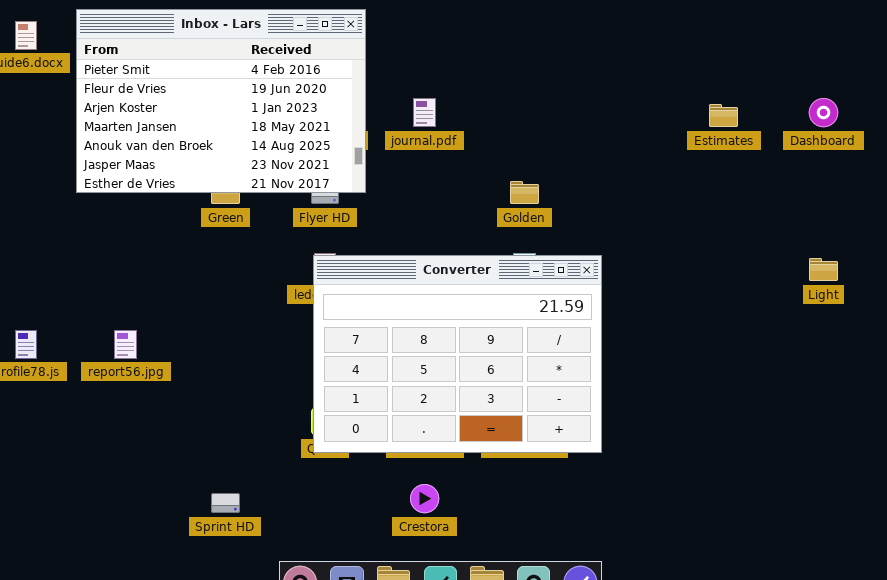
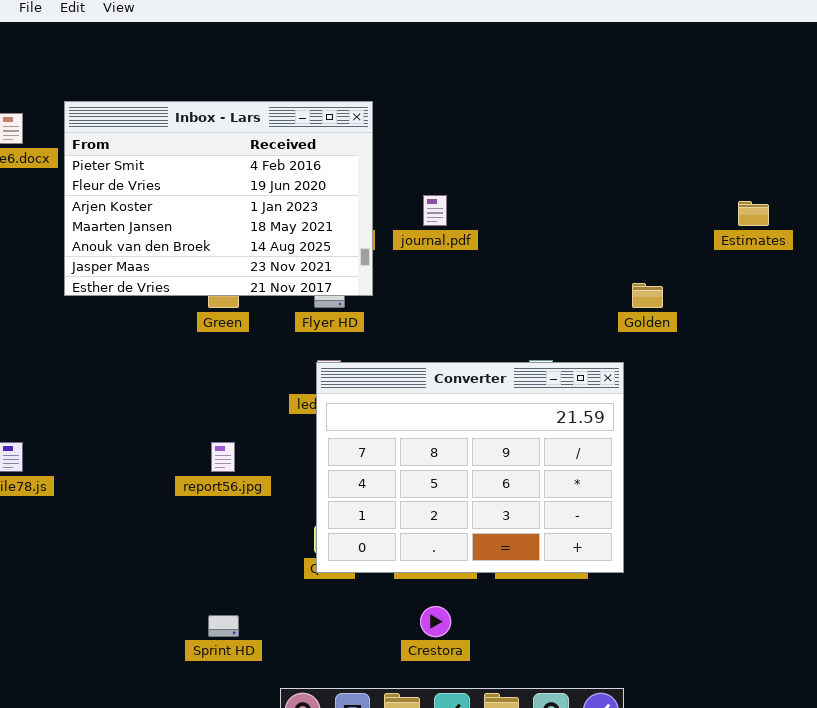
Golden: [510,181,539,204] -> [632,283,663,308], moved
report56.jpg: [114,330,137,359] -> [211,442,235,472], moved

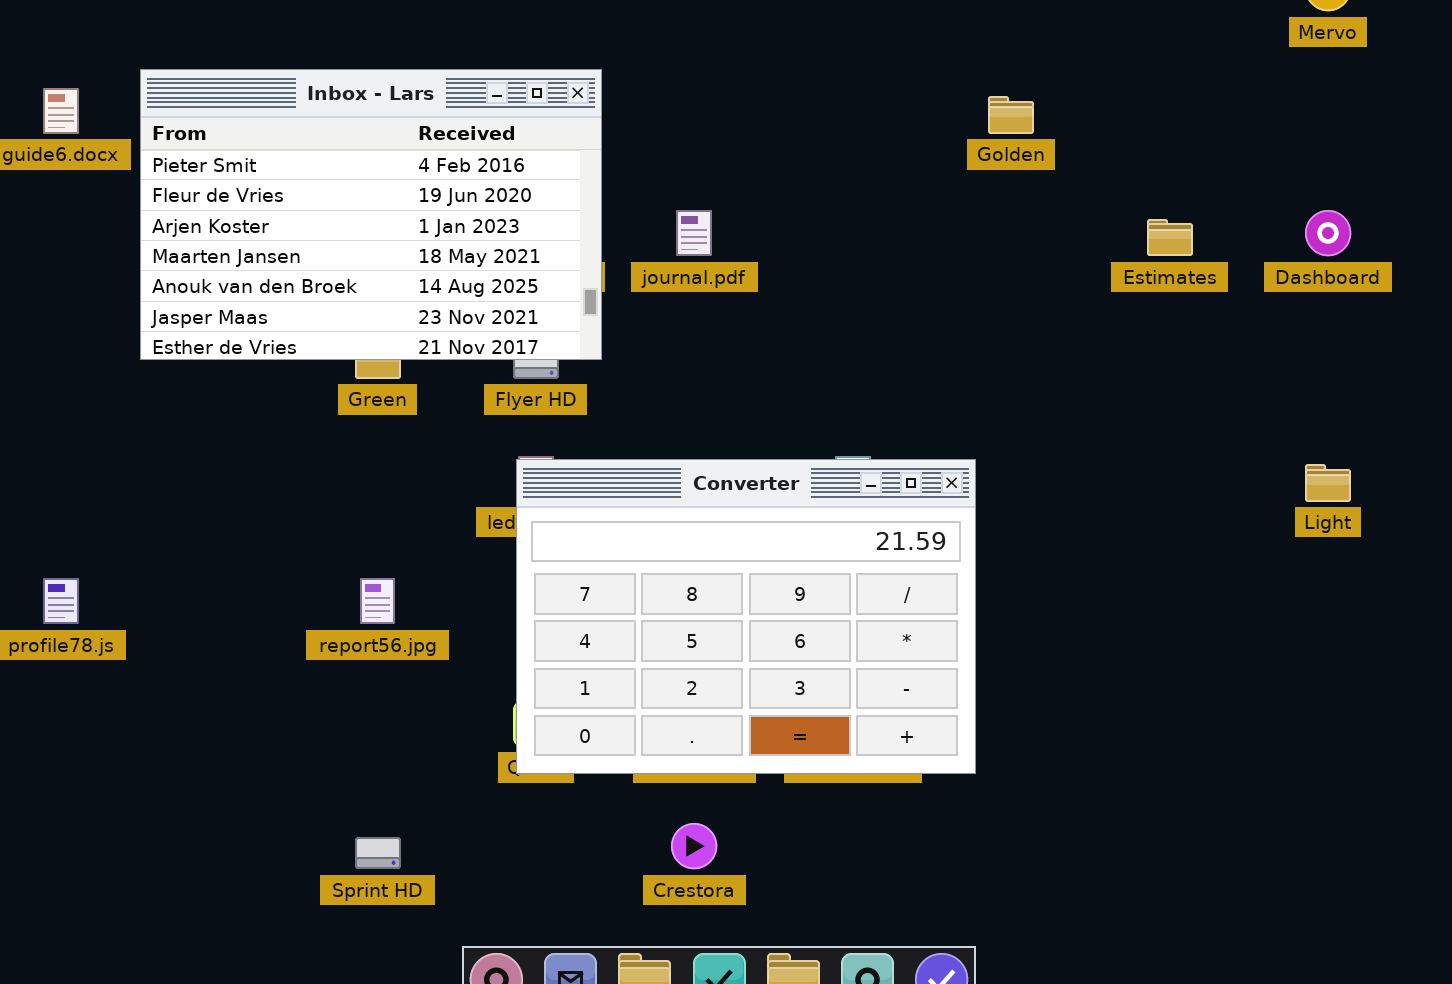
Golden: [632,283,663,308] -> [988,96,1034,134], moved

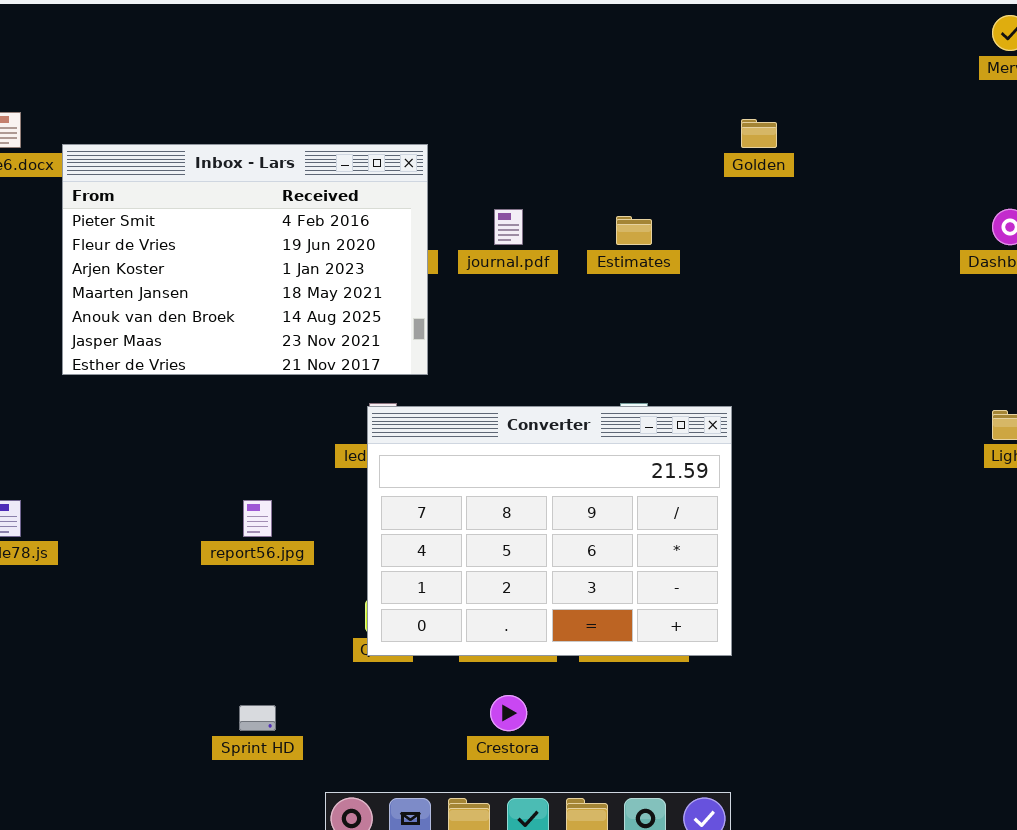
Inbox - Lars: [140,69,602,360] -> [62,144,428,375], moved
Estimates: [1147,219,1193,256] -> [616,216,652,245], moved

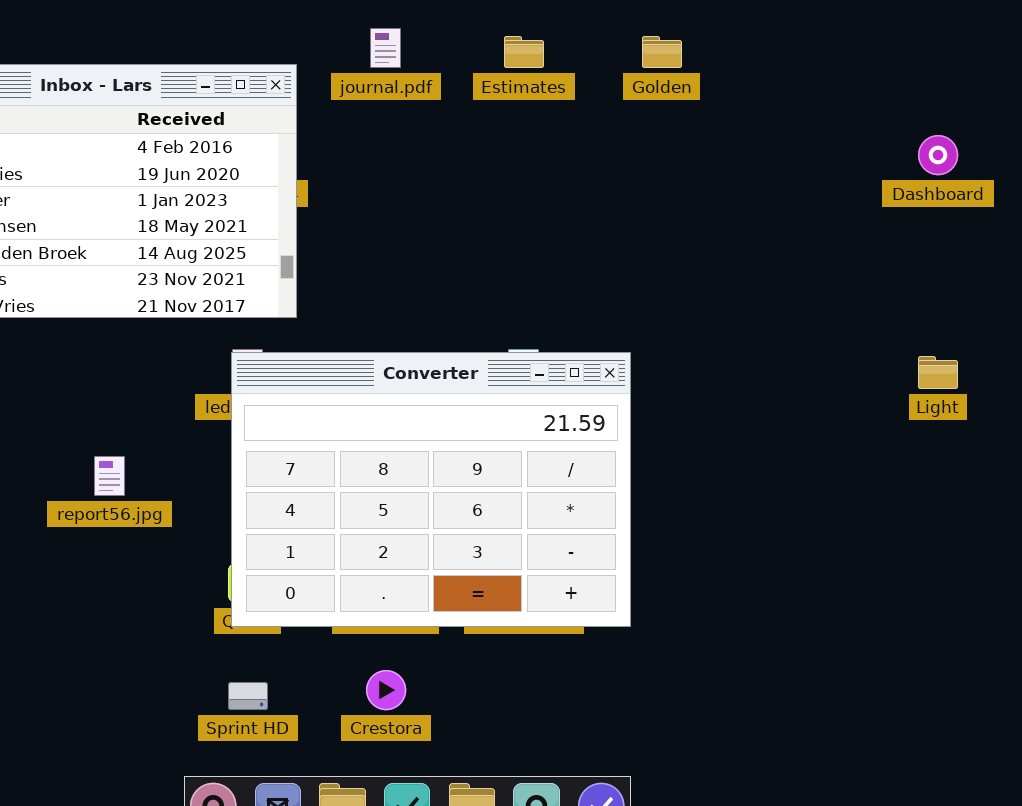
journal.pdf: [494,209,523,245] -> [370,28,401,68], moved
Estimates: [616,216,652,245] -> [504,36,544,68], moved
Sprint HD: [239,705,276,731] -> [228,682,268,710], moved

